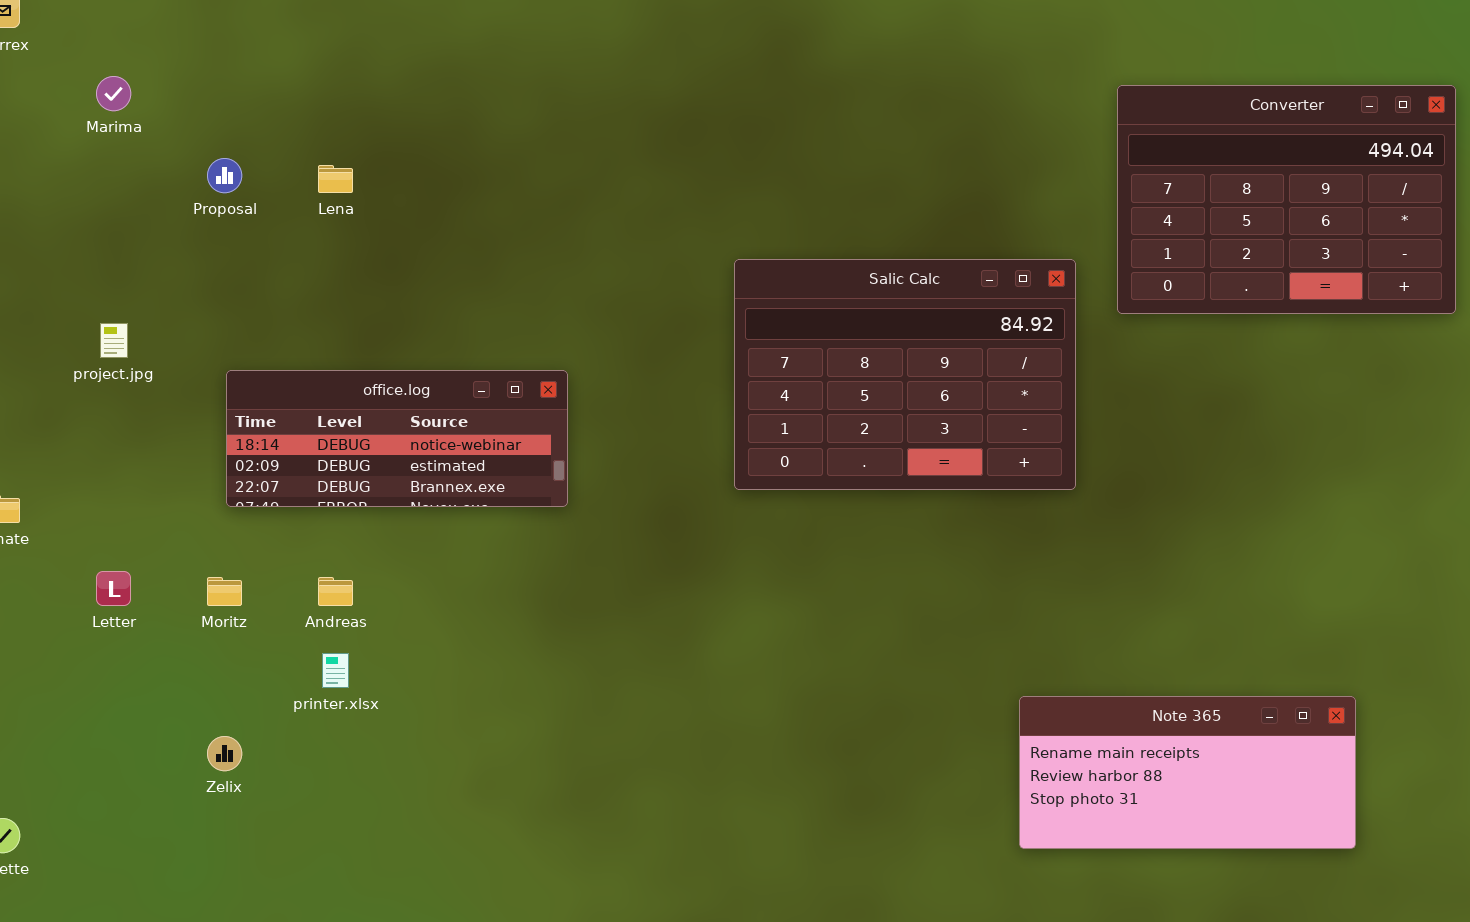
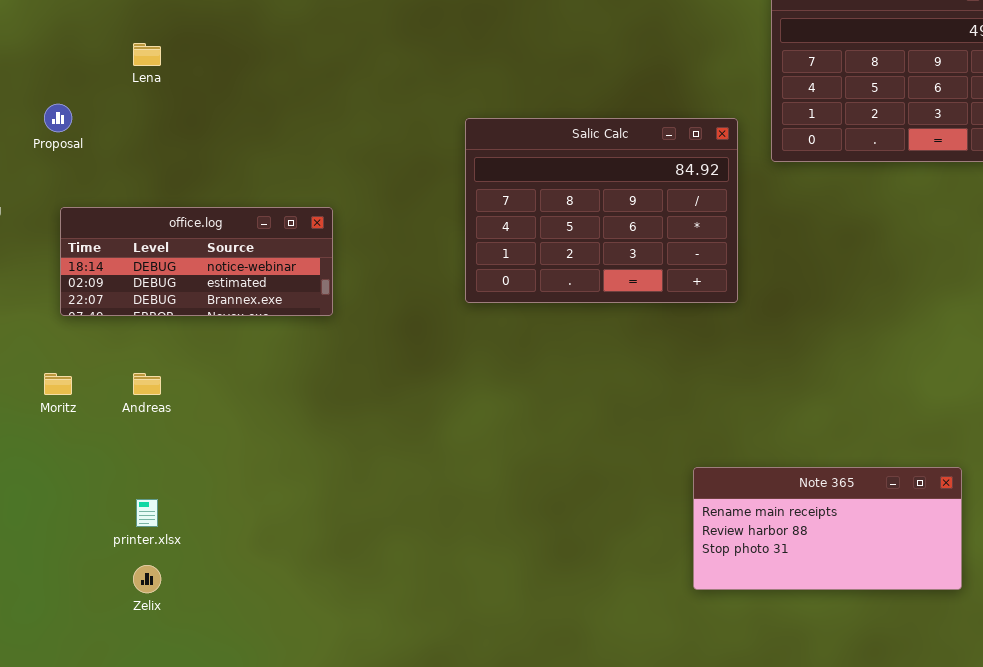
Proposal: [207,158,242,193] -> [44,104,72,132], moved
printer.xlsx: [322,653,349,688] -> [136,499,158,527], moved
Zelix: [207,736,242,771] -> [133,565,161,593], moved

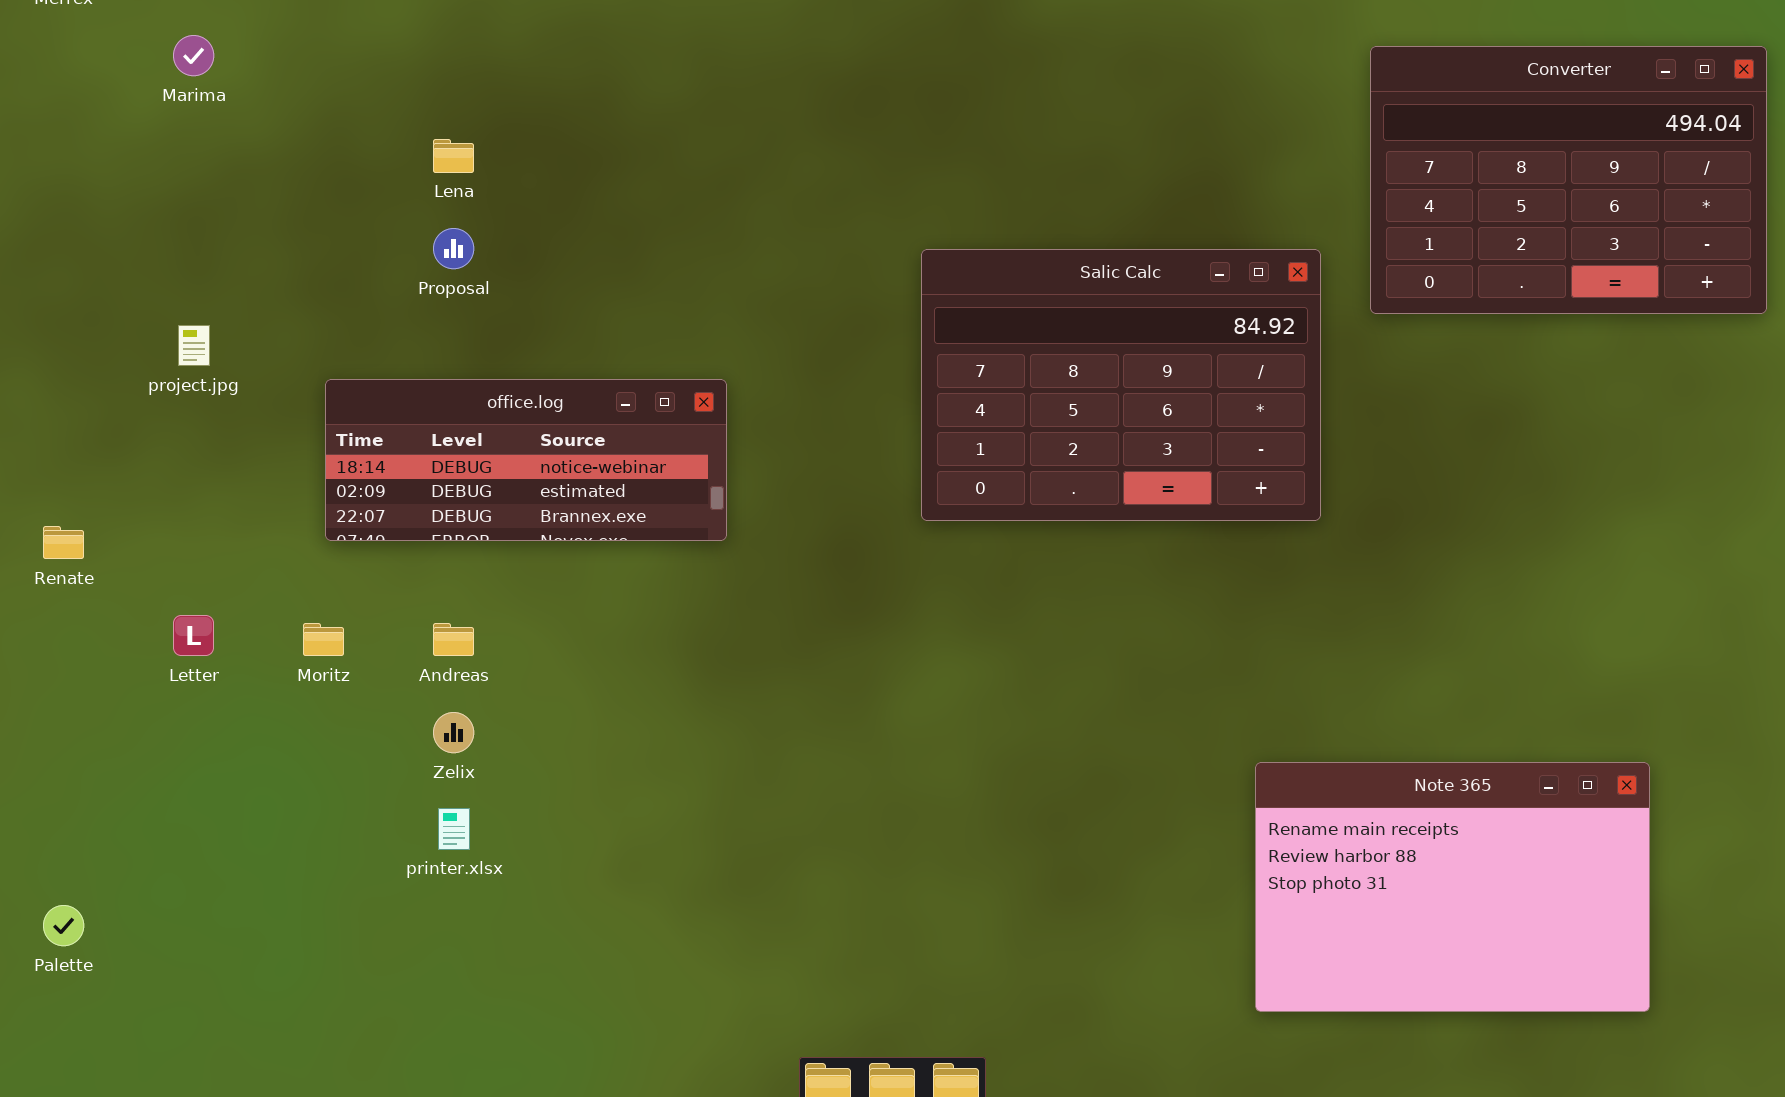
Proposal: [44,104,72,132] -> [433,228,474,269], moved
Note 365: [693,467,962,590] -> [1255,762,1650,1012], resized
Zelix: [133,565,161,593] -> [433,712,474,753], moved

